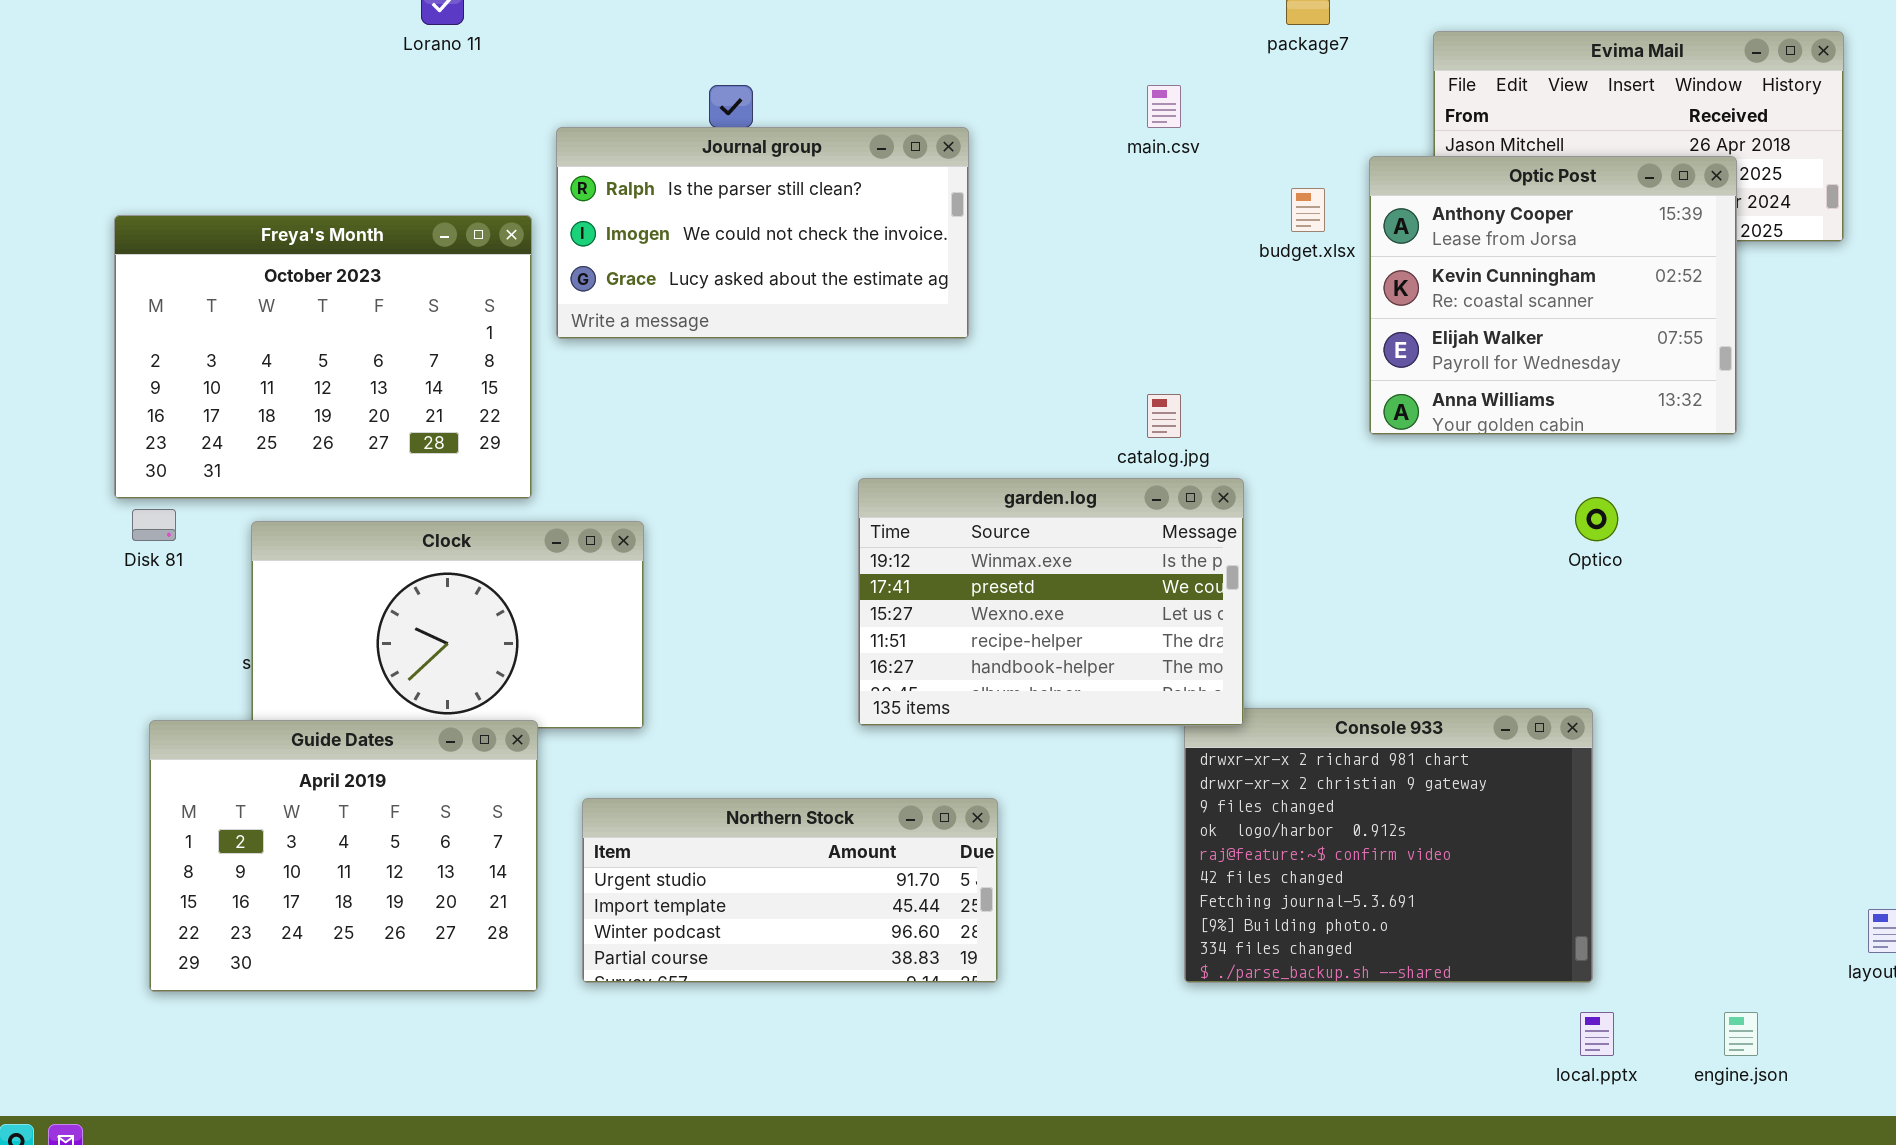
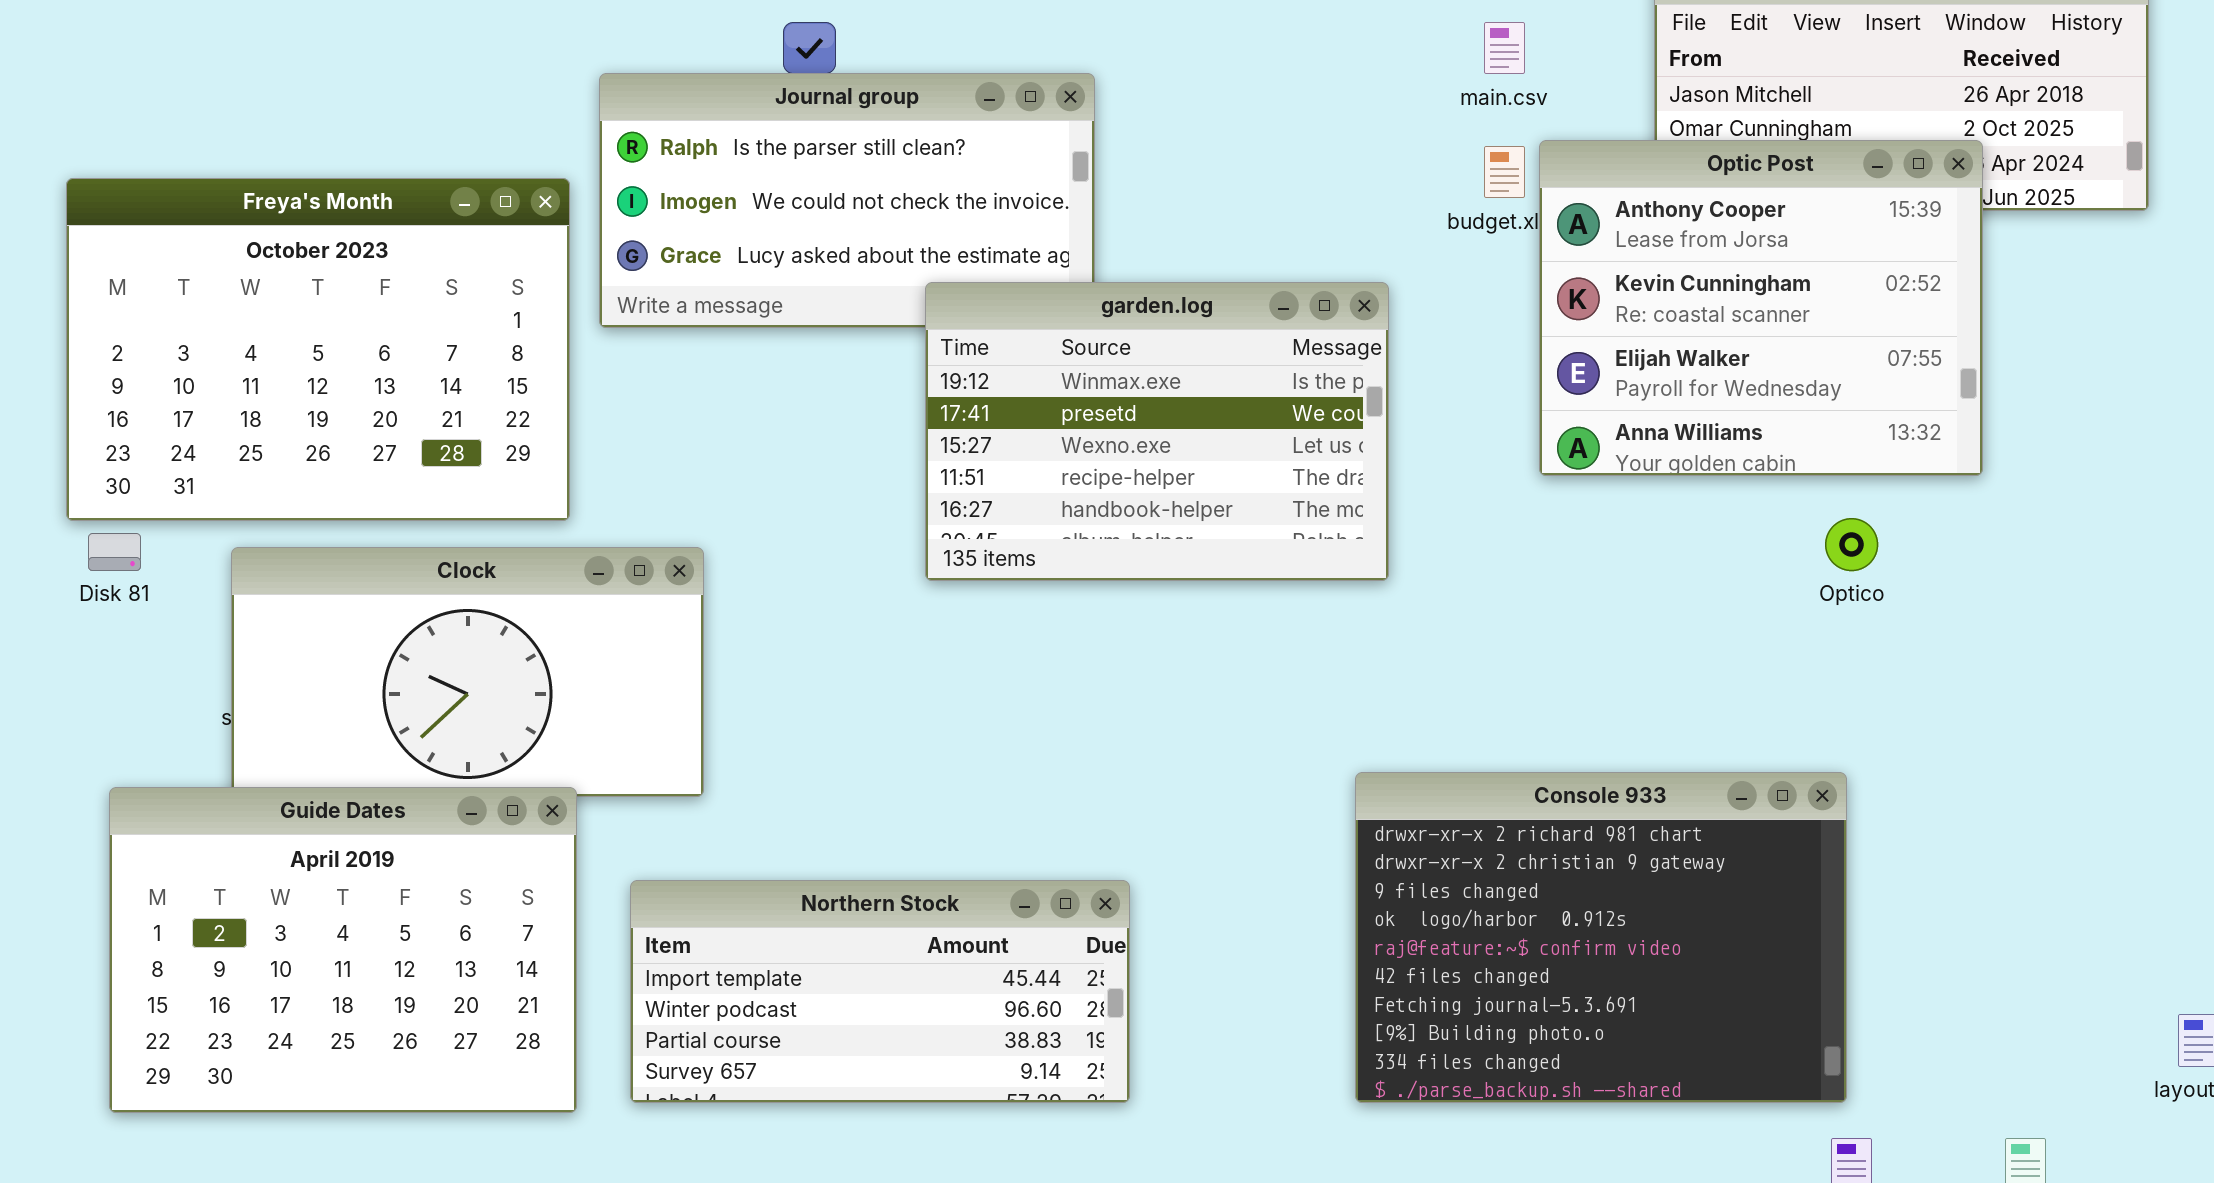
main.csv: [1147,85,1181,128] -> [1484,22,1525,74], moved
Optic Post: [1369,156,1737,435] -> [1539,140,1983,476], moved
garden.log: [858,478,1244,726] -> [925,282,1389,581], moved
Northern Stock: [582,798,998,983] -> [630,880,1130,1103], scrolled down 1 row

